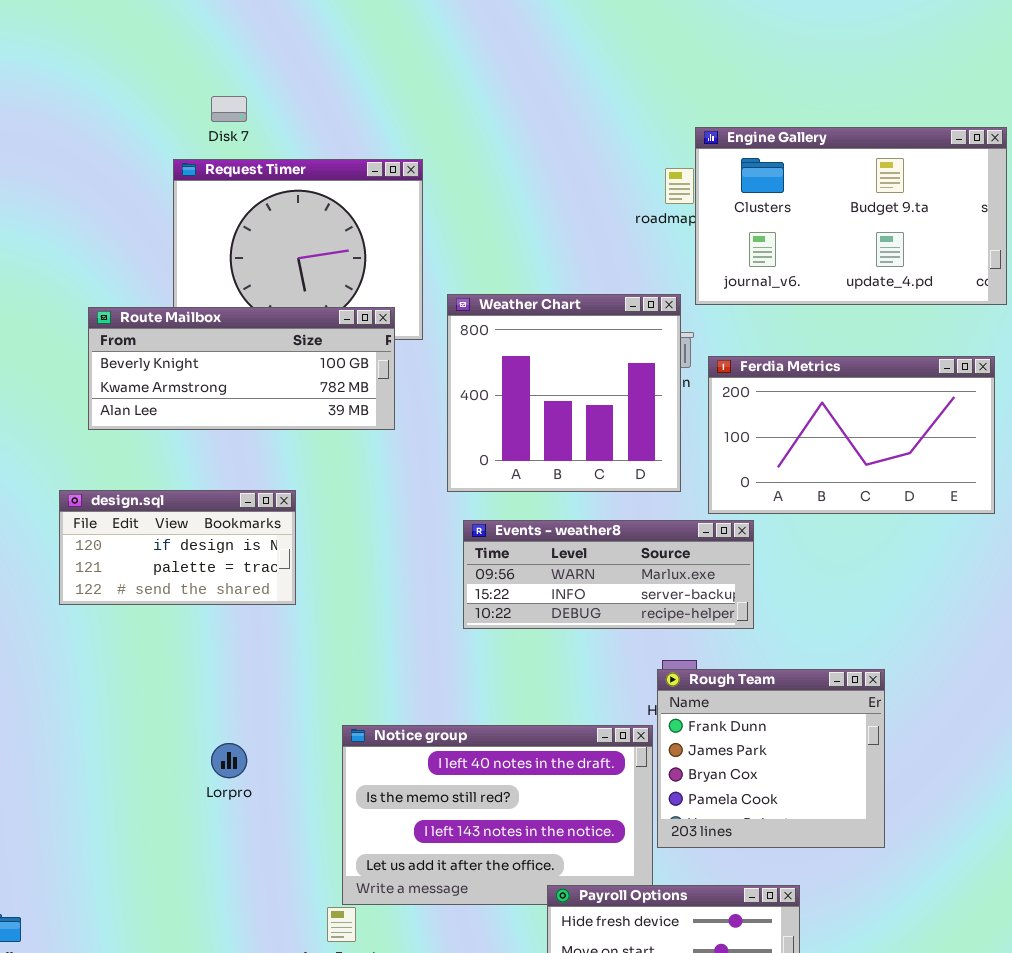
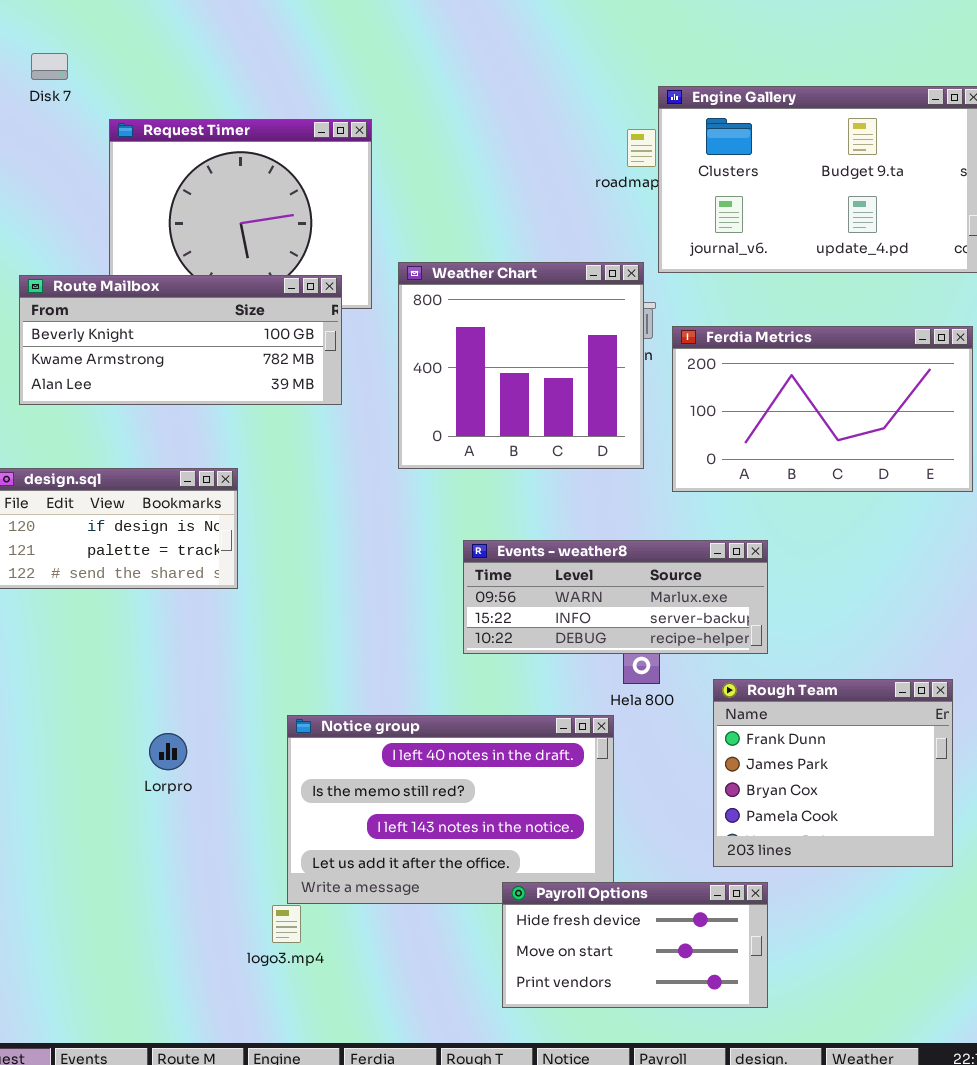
Disk 7: [211,96,247,122] -> [31,53,68,80], moved
Events - weather8: [463,520,754,629] -> [463,540,768,654], moved
Rough Team: [657,669,885,848] -> [713,679,953,867], moved

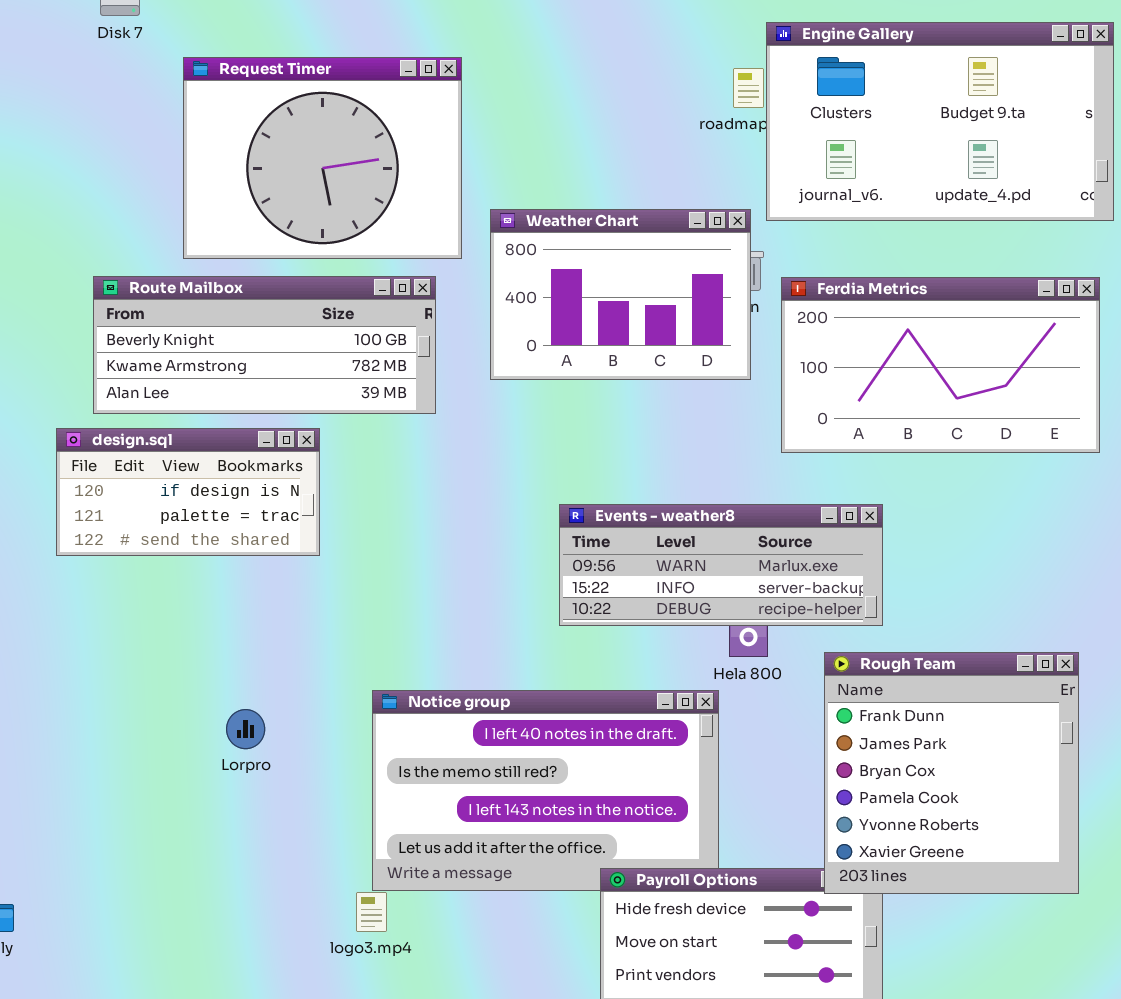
Weather Chart: [398,262,644,469] -> [490,209,751,380], resized
Route Mailbox: [19,275,342,405] -> [93,276,436,414], moved
Rough Team: [713,679,953,867] -> [824,652,1079,894], resized

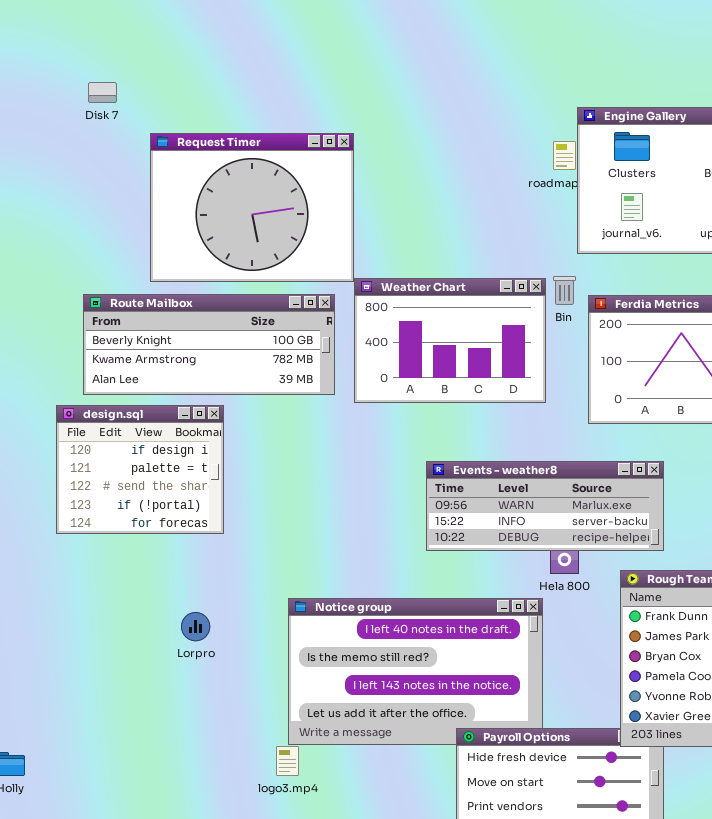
Weather Chart: [490,209,751,380] -> [354,278,546,403], moved
design.sql: [56,428,320,556] -> [56,405,224,534], resized

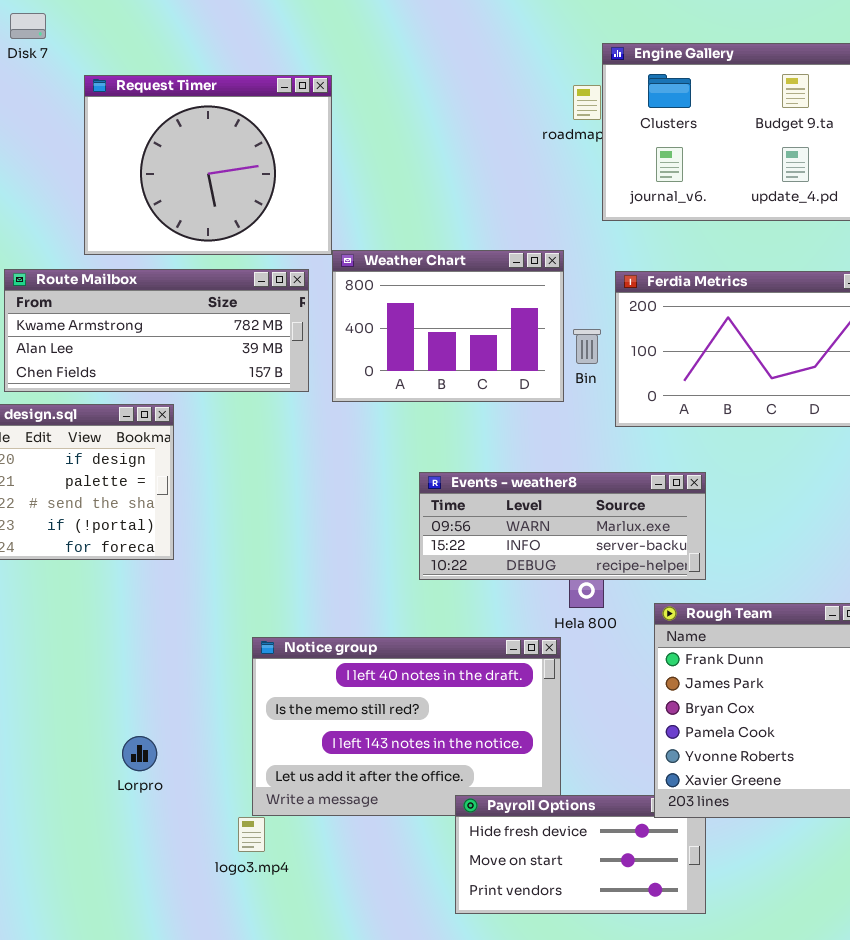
Bin: [553,276,576,305] -> [573,329,601,364], moved
Route Mailbox: [83,294,335,395] -> [4,269,309,392], scrolled down 1 row
Lorpro: [181,612,210,641] -> [122,736,157,771], moved

